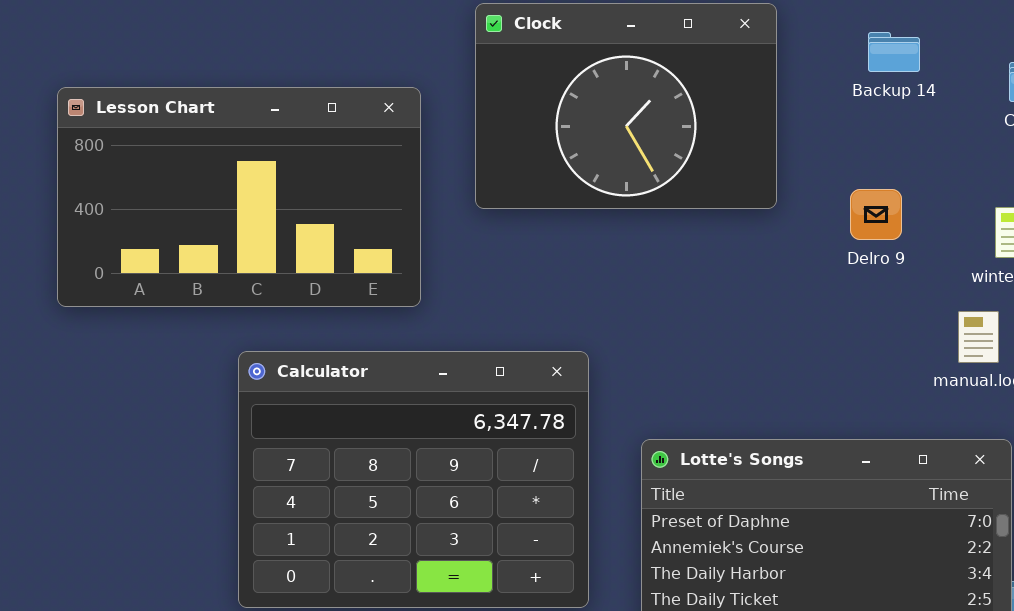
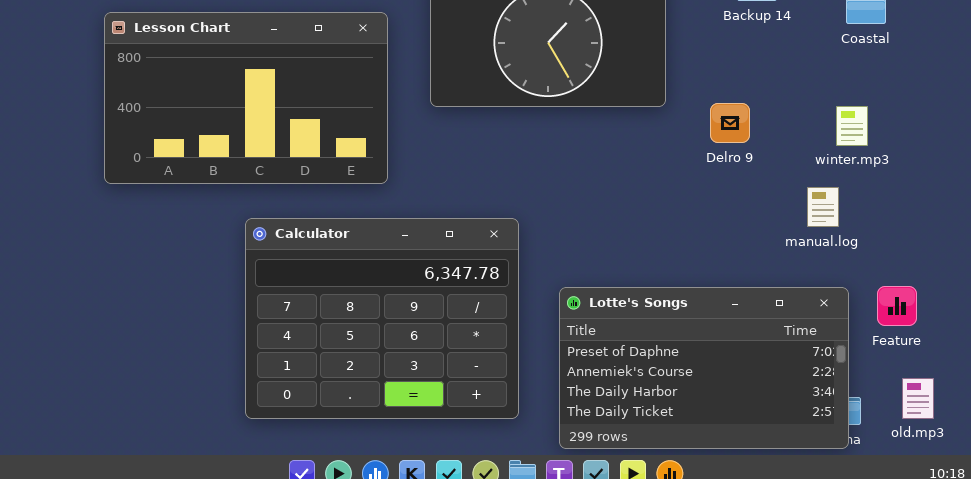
Delro 9: [850,189,902,240] -> [710,103,750,143], moved

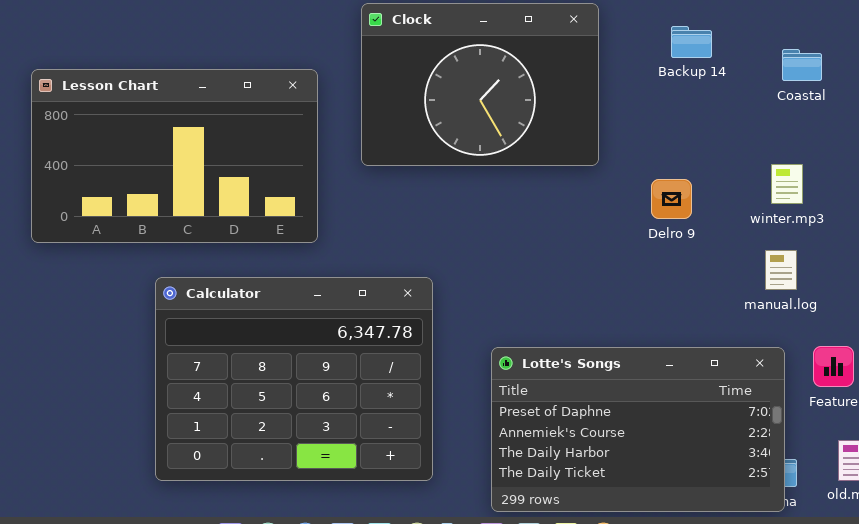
Delro 9: [710,103,750,143] -> [651,179,692,219], moved
manual.log: [807,187,839,227] -> [765,250,797,290], moved
Calculator: [245,218,519,419] -> [155,277,433,481], moved

